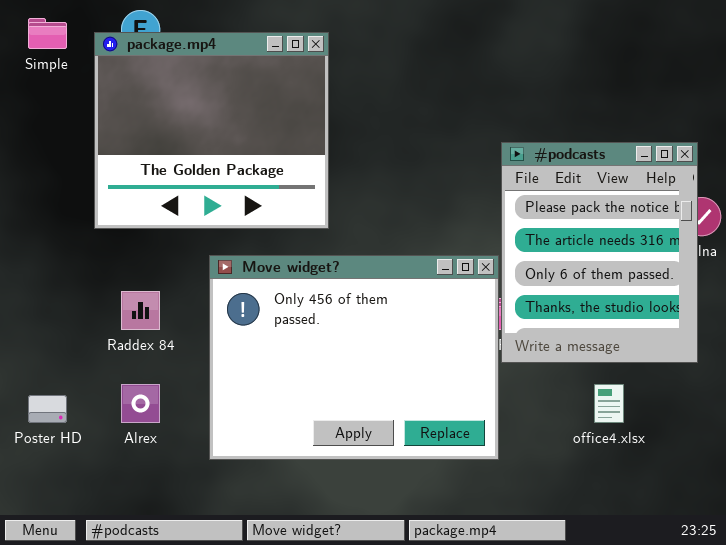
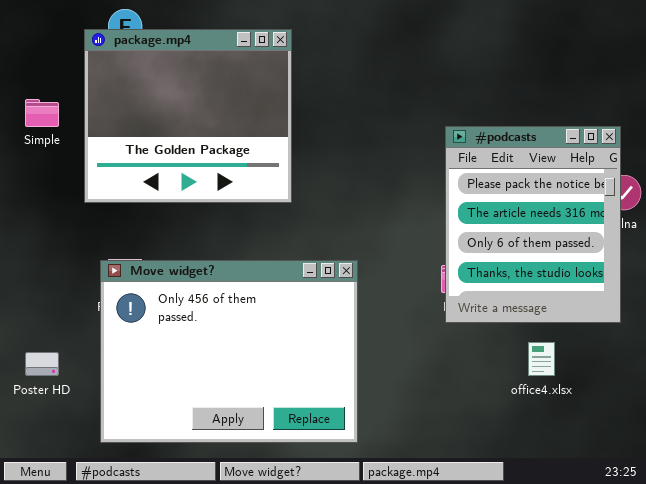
Simple: [28,18,67,49] -> [25,99,59,127], moved
Move widget?: [209,255,499,460] -> [100,260,358,443], moved

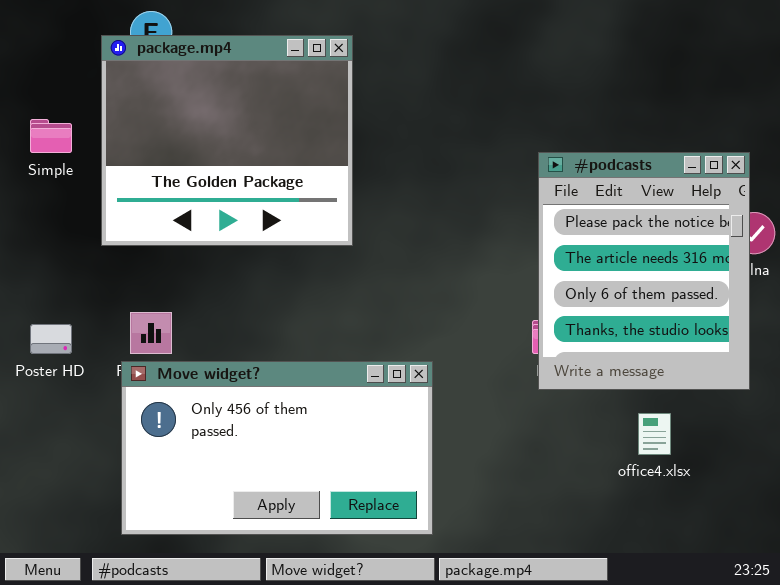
Move widget?: [100,260,358,443] -> [121,361,433,535], resized
Poster HD: [25,352,59,376] -> [30,324,72,354], moved

